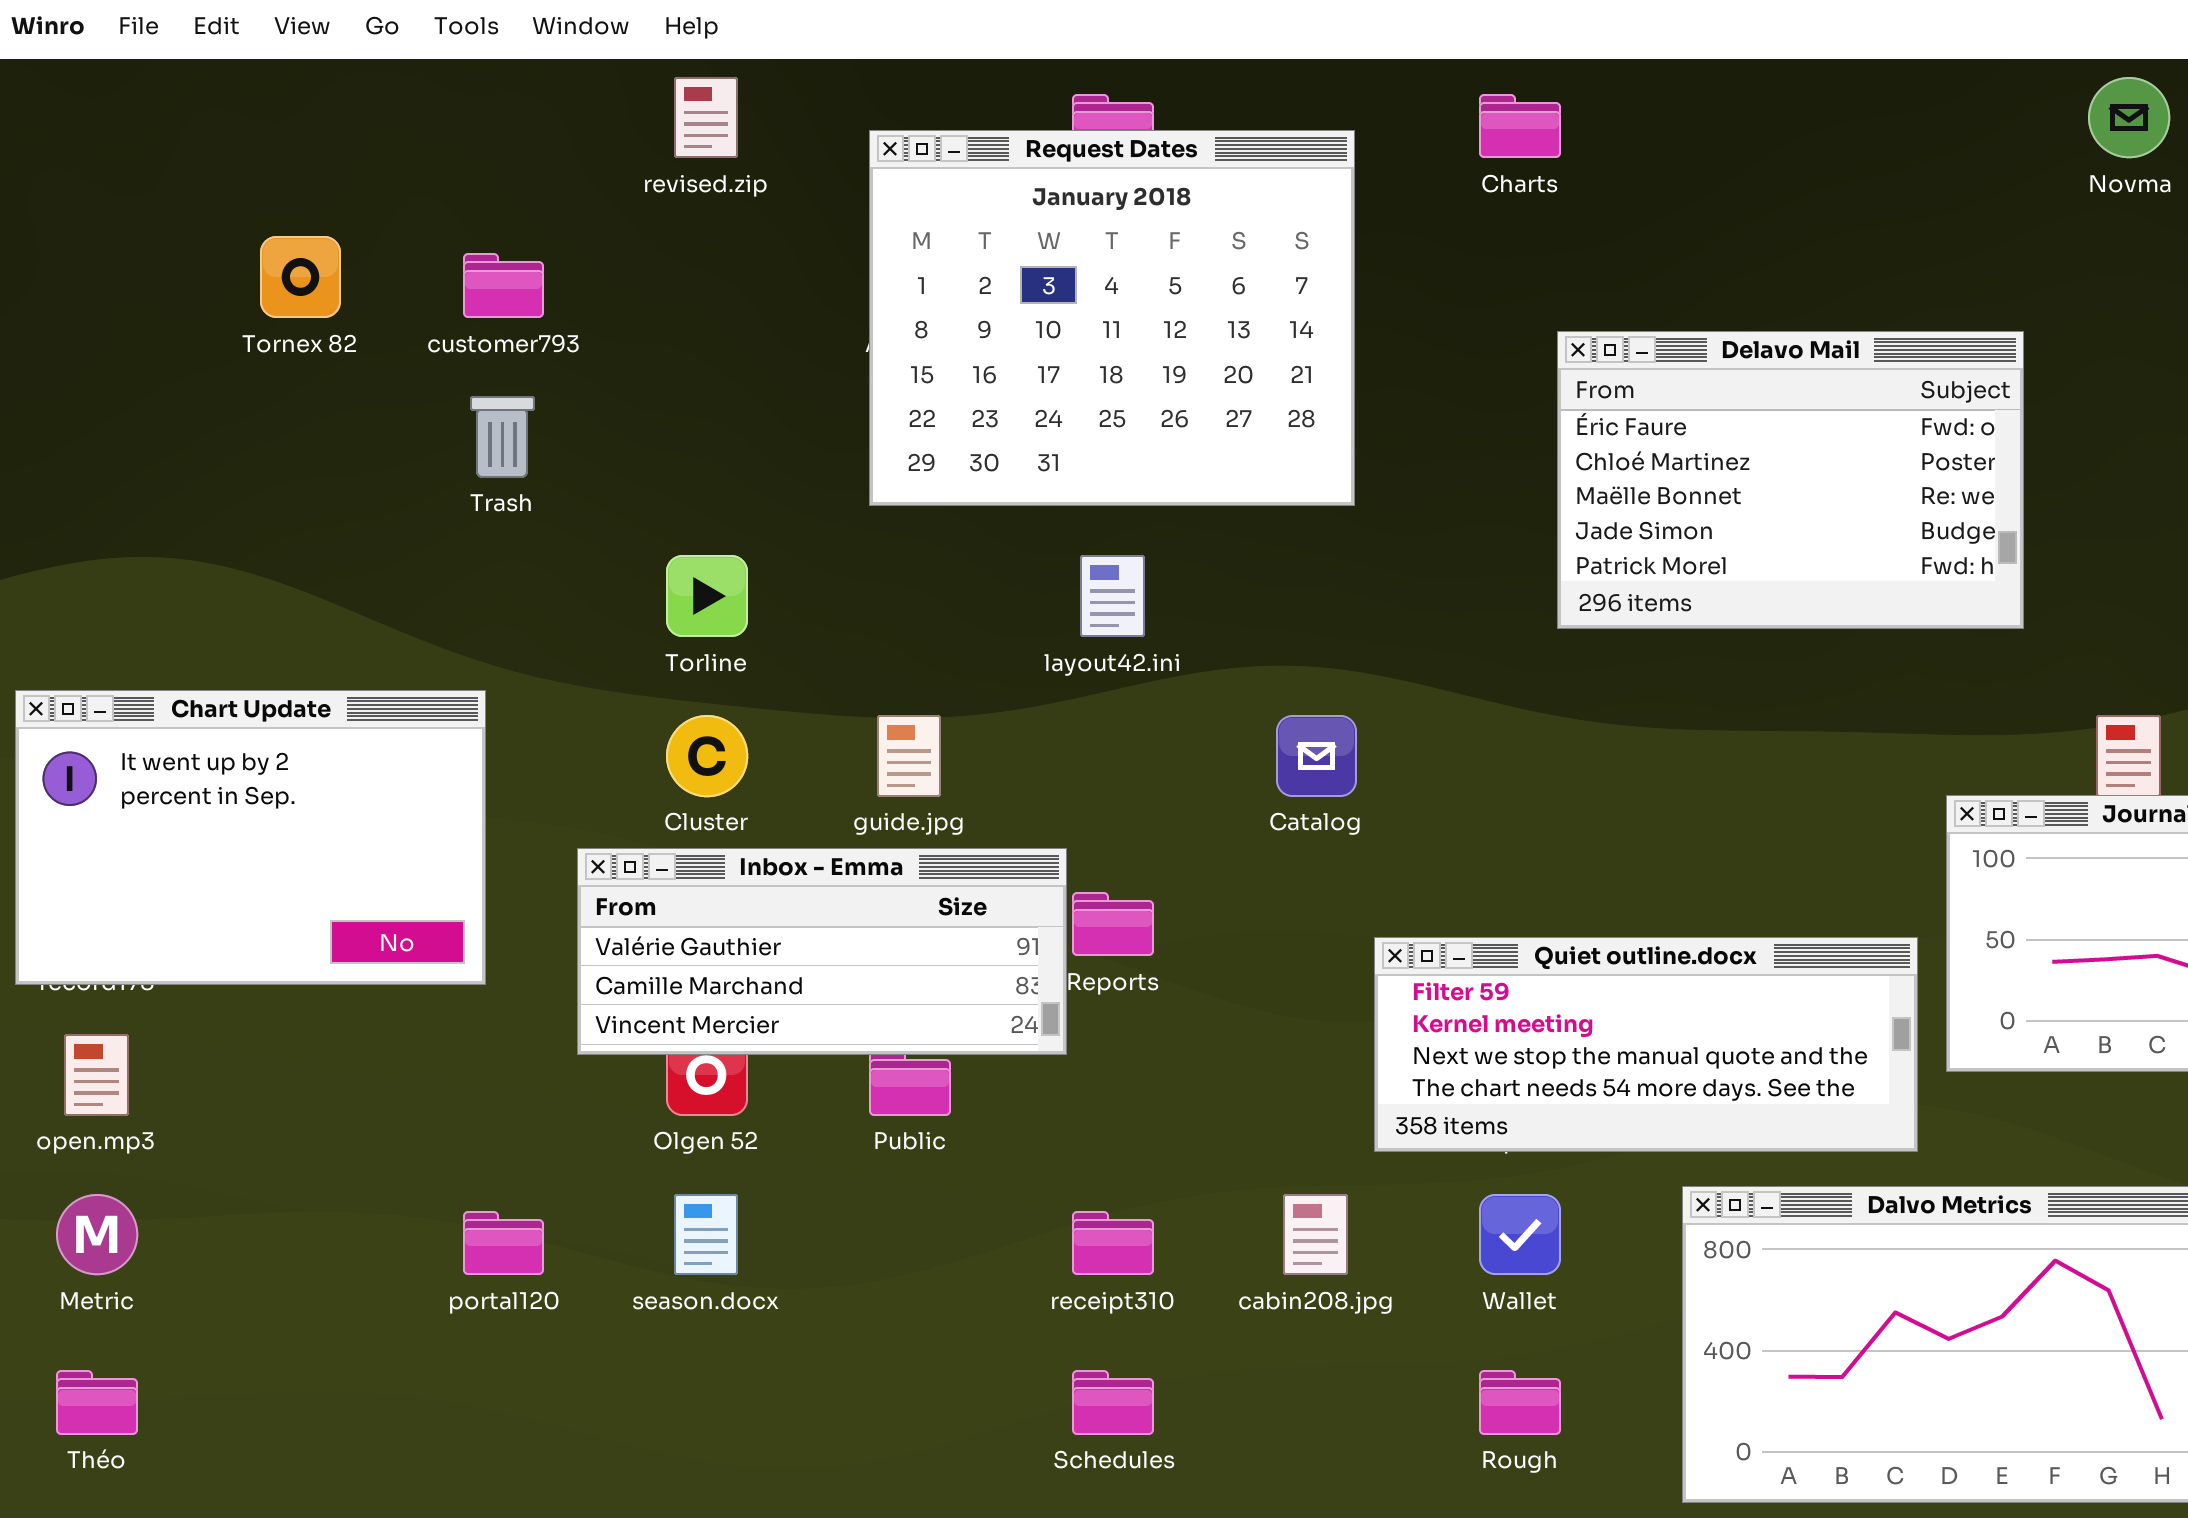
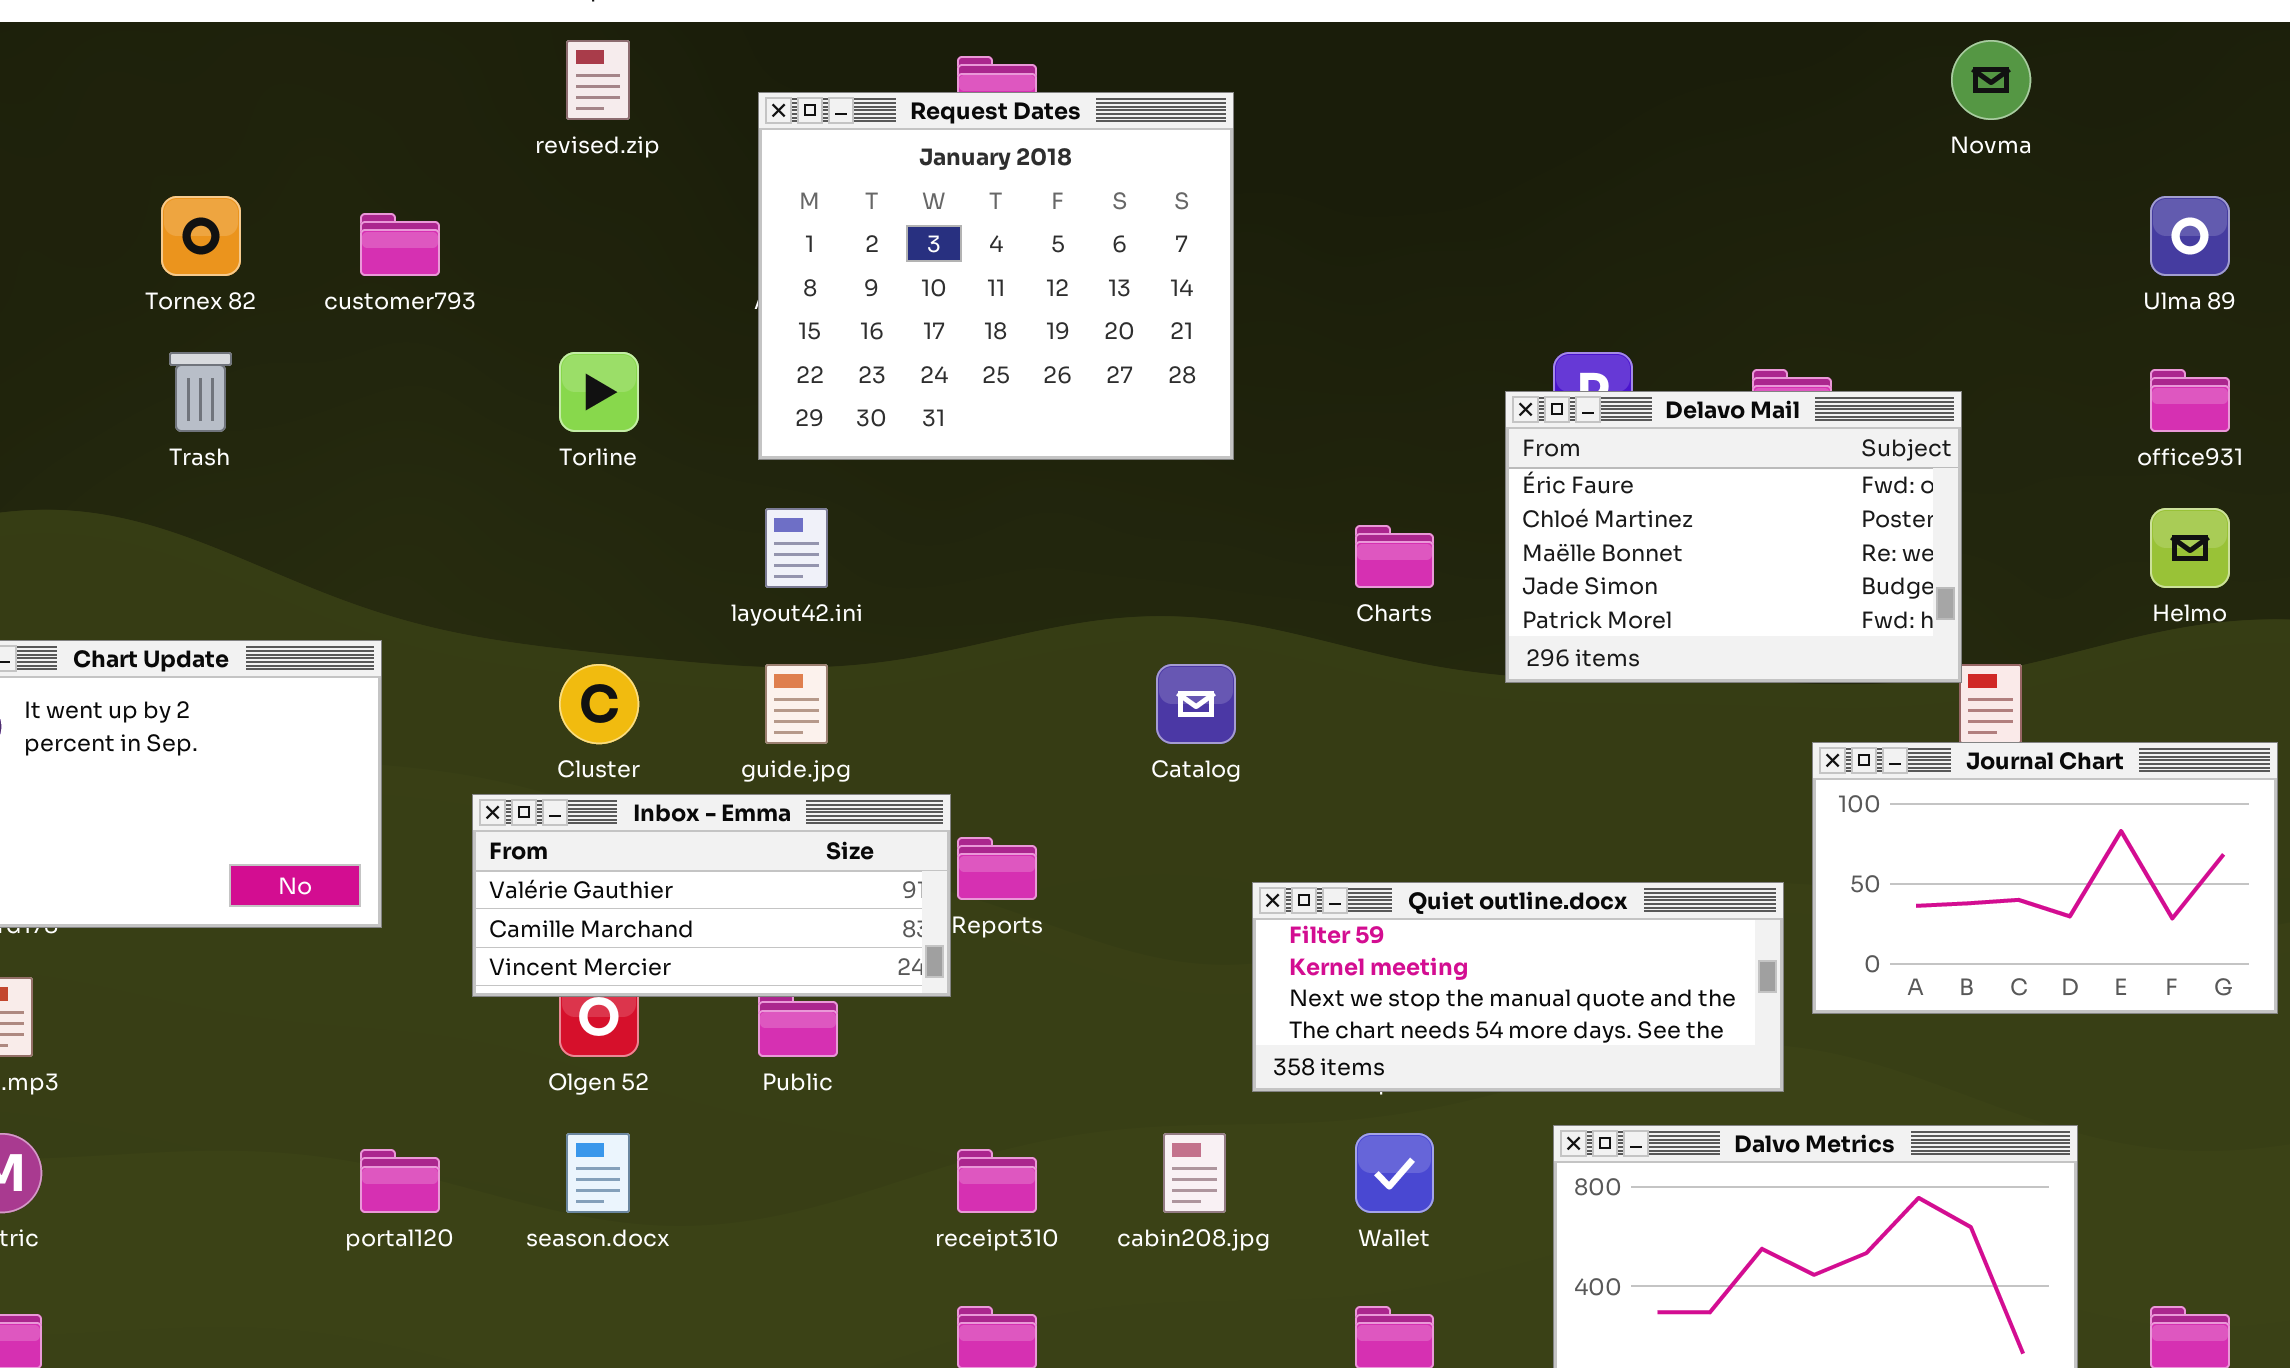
Charts: [1479,94,1561,158] -> [1355,525,1434,588], moved
Delavo Mail: [1557,331,2024,629] -> [1505,391,1962,683], moved
Trash: [470,396,535,478] -> [169,352,232,432], moved
Torline: [666,555,748,637] -> [559,352,639,432], moved
layout42.ini: [1080,555,1145,637] -> [765,508,828,588], moved

